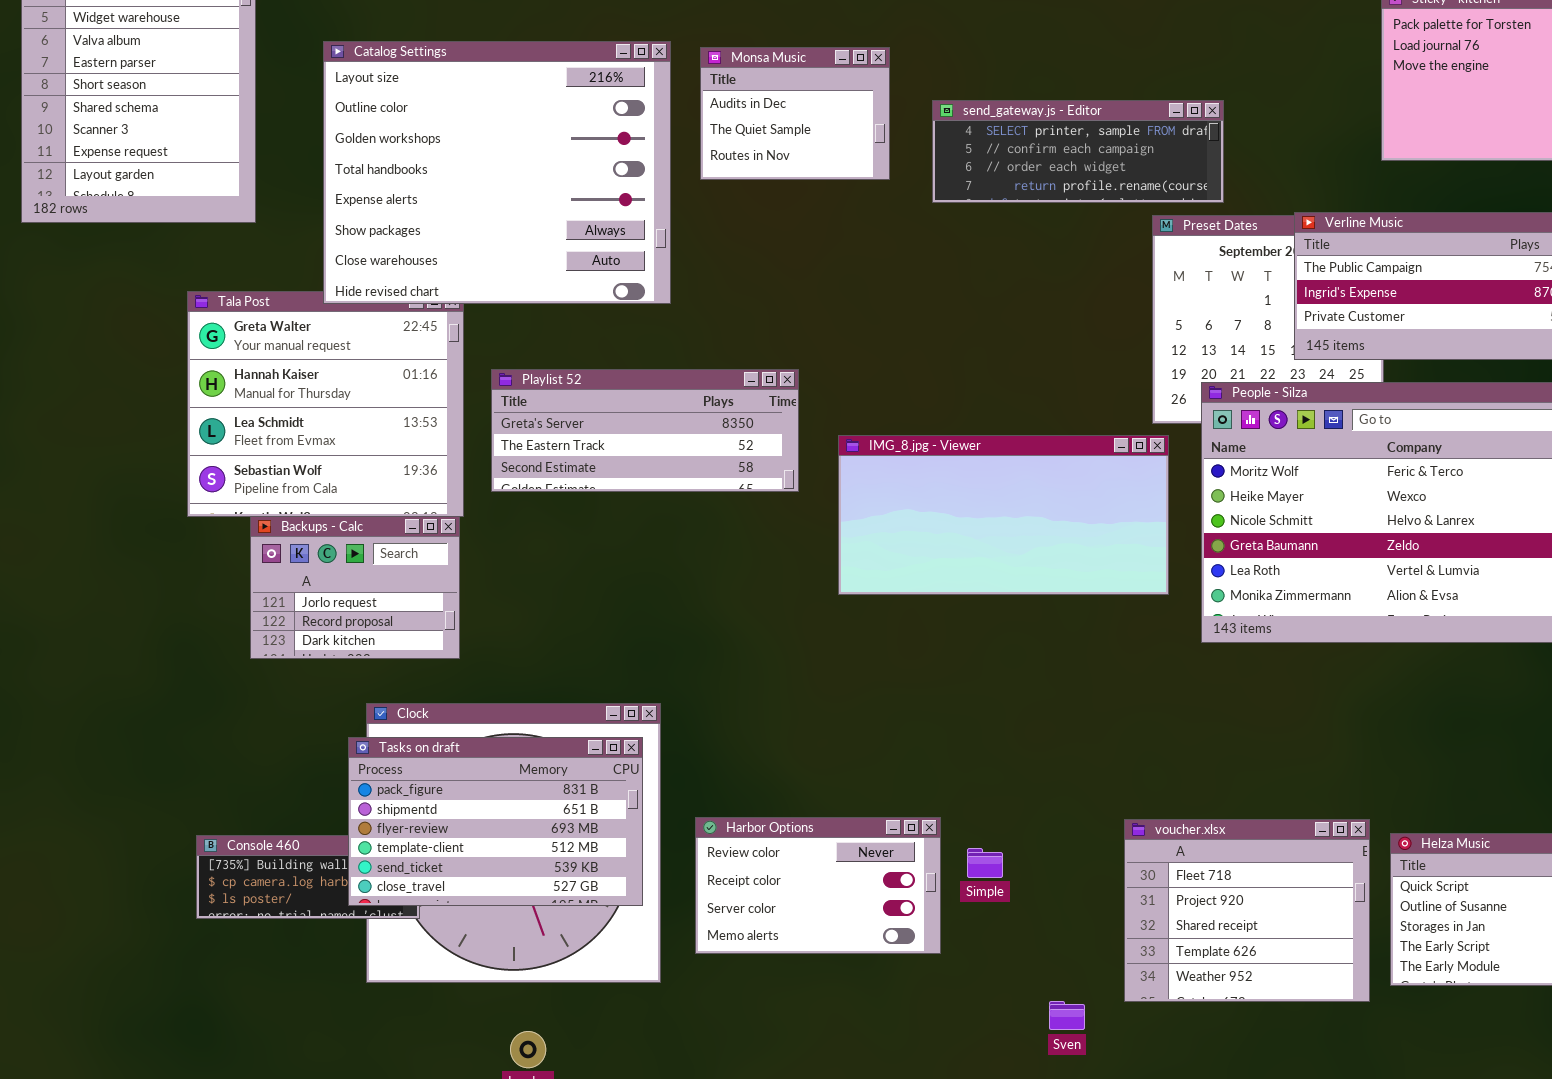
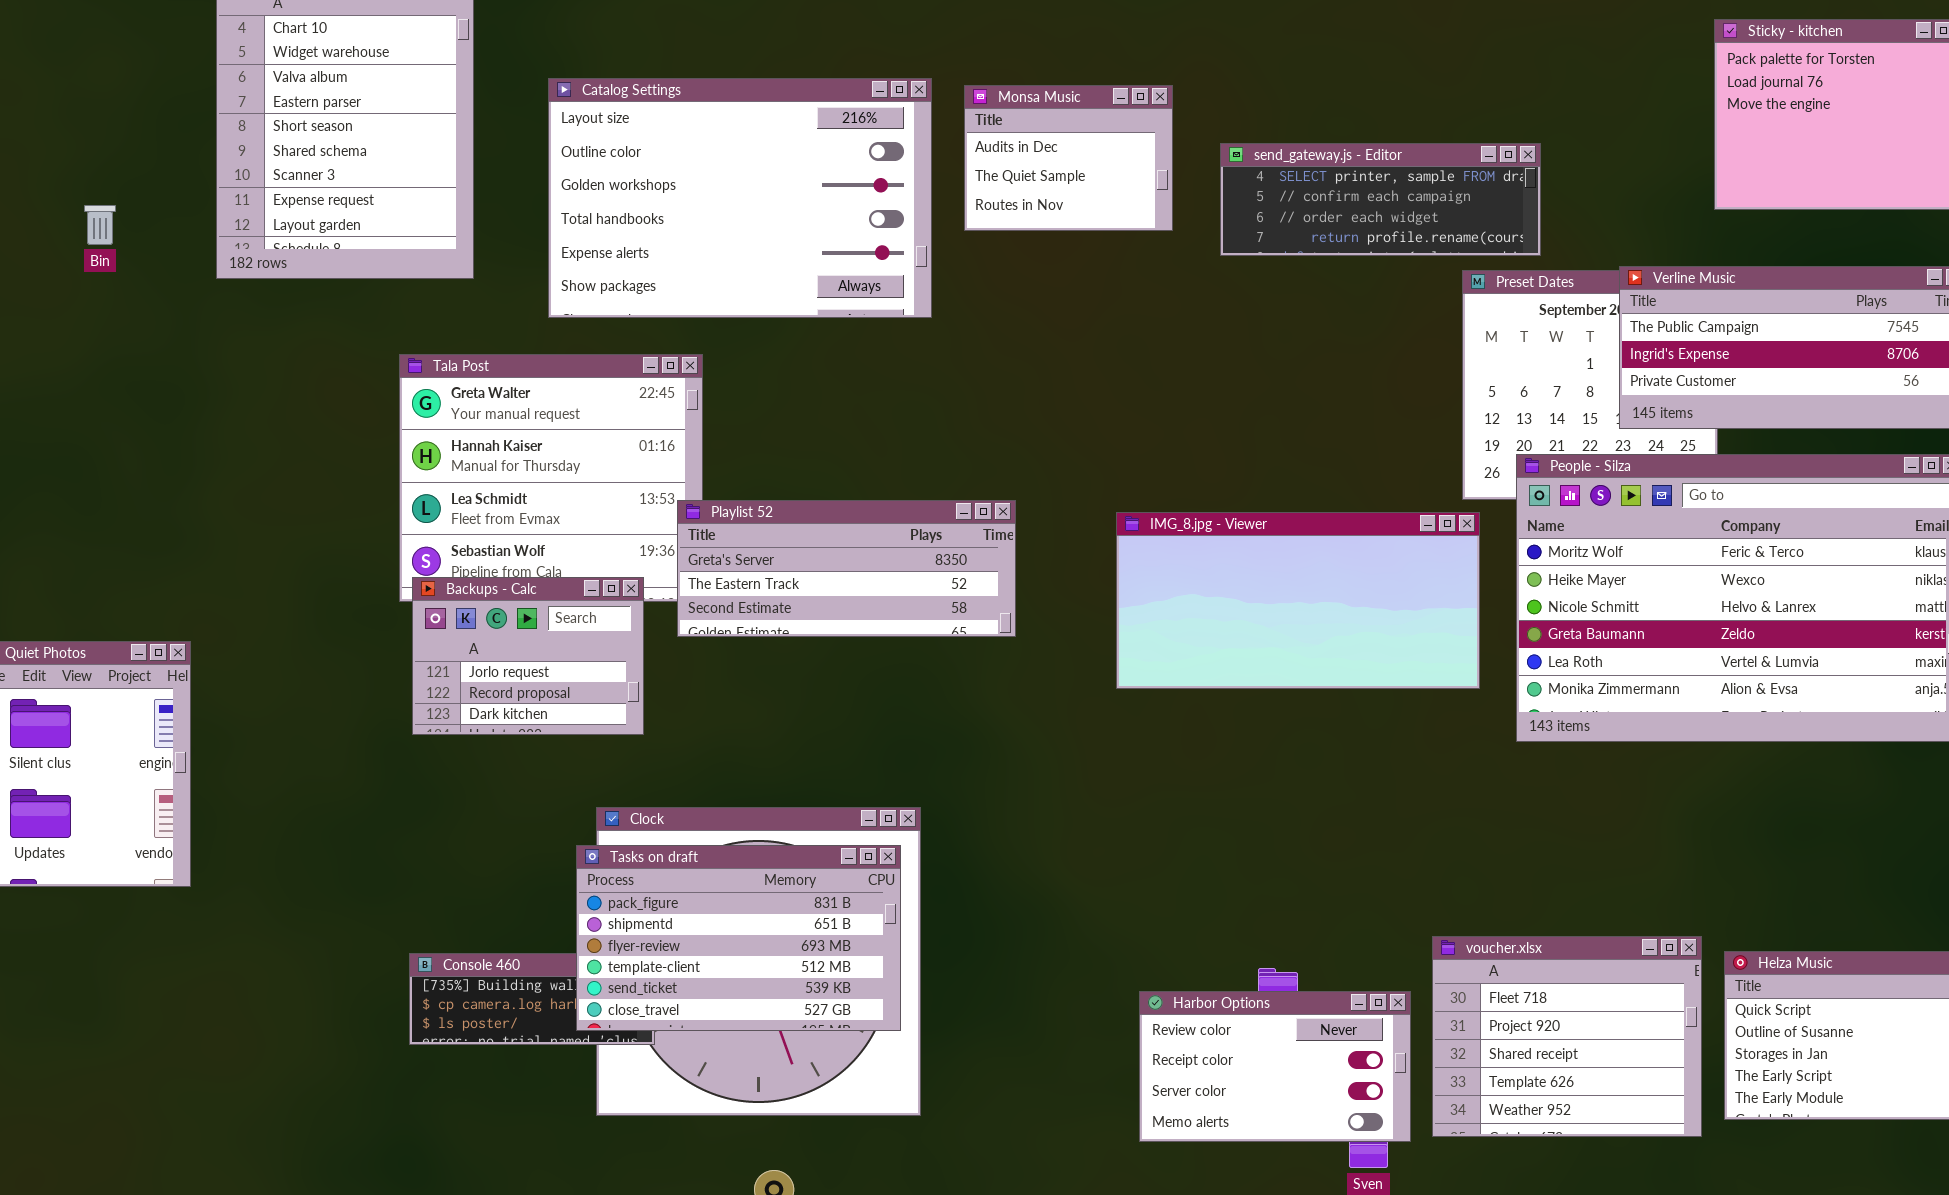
Catalog Settings: [323,41,671,304] -> [548,78,932,318], resized
Playlist 52: [491,369,799,492] -> [677,500,1016,637], moved
Backups - Calc: [250,516,460,659] -> [412,577,644,735], moved
Harbor Options: [695,817,941,954] -> [1139,991,1411,1142], moved

